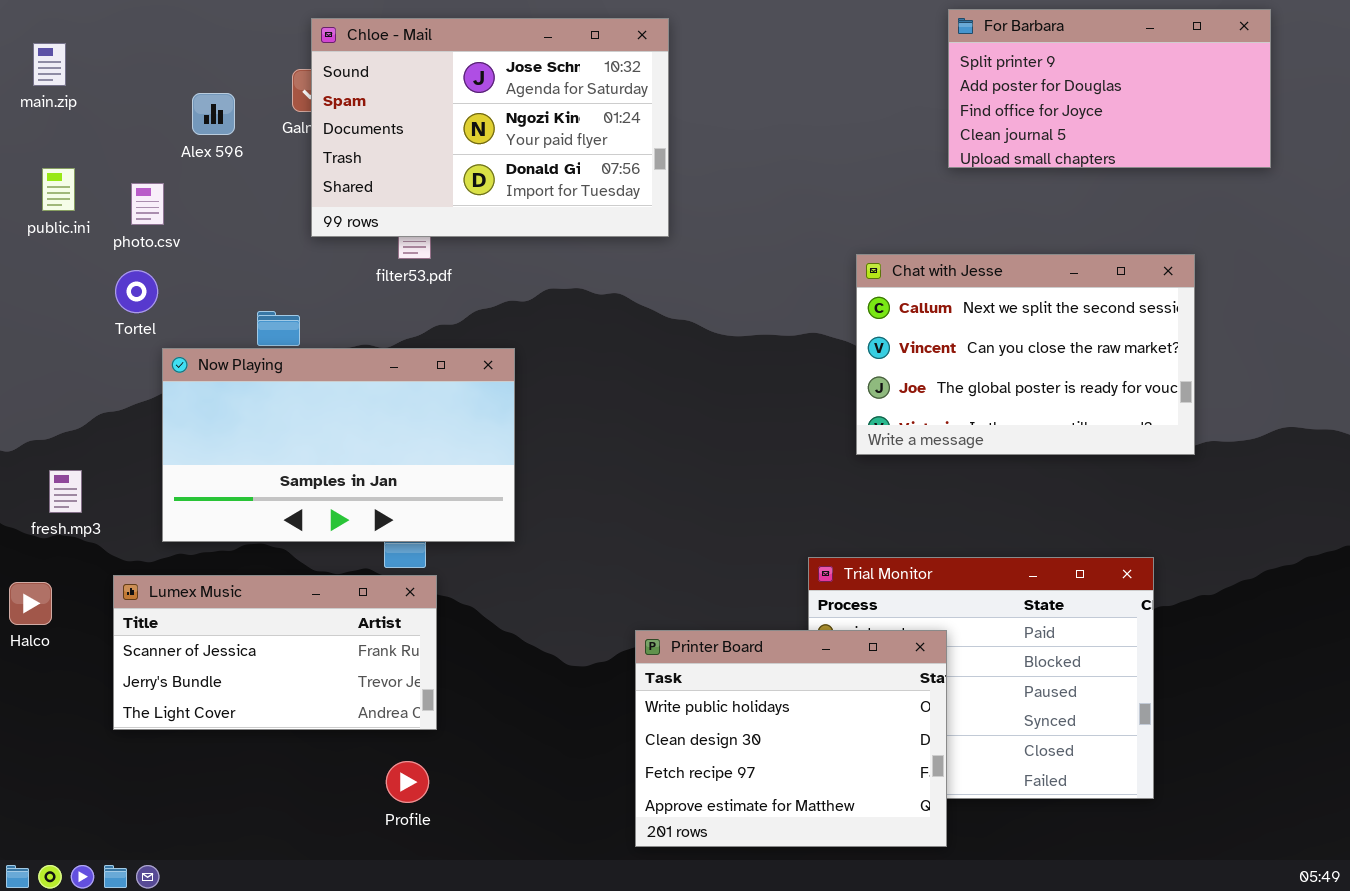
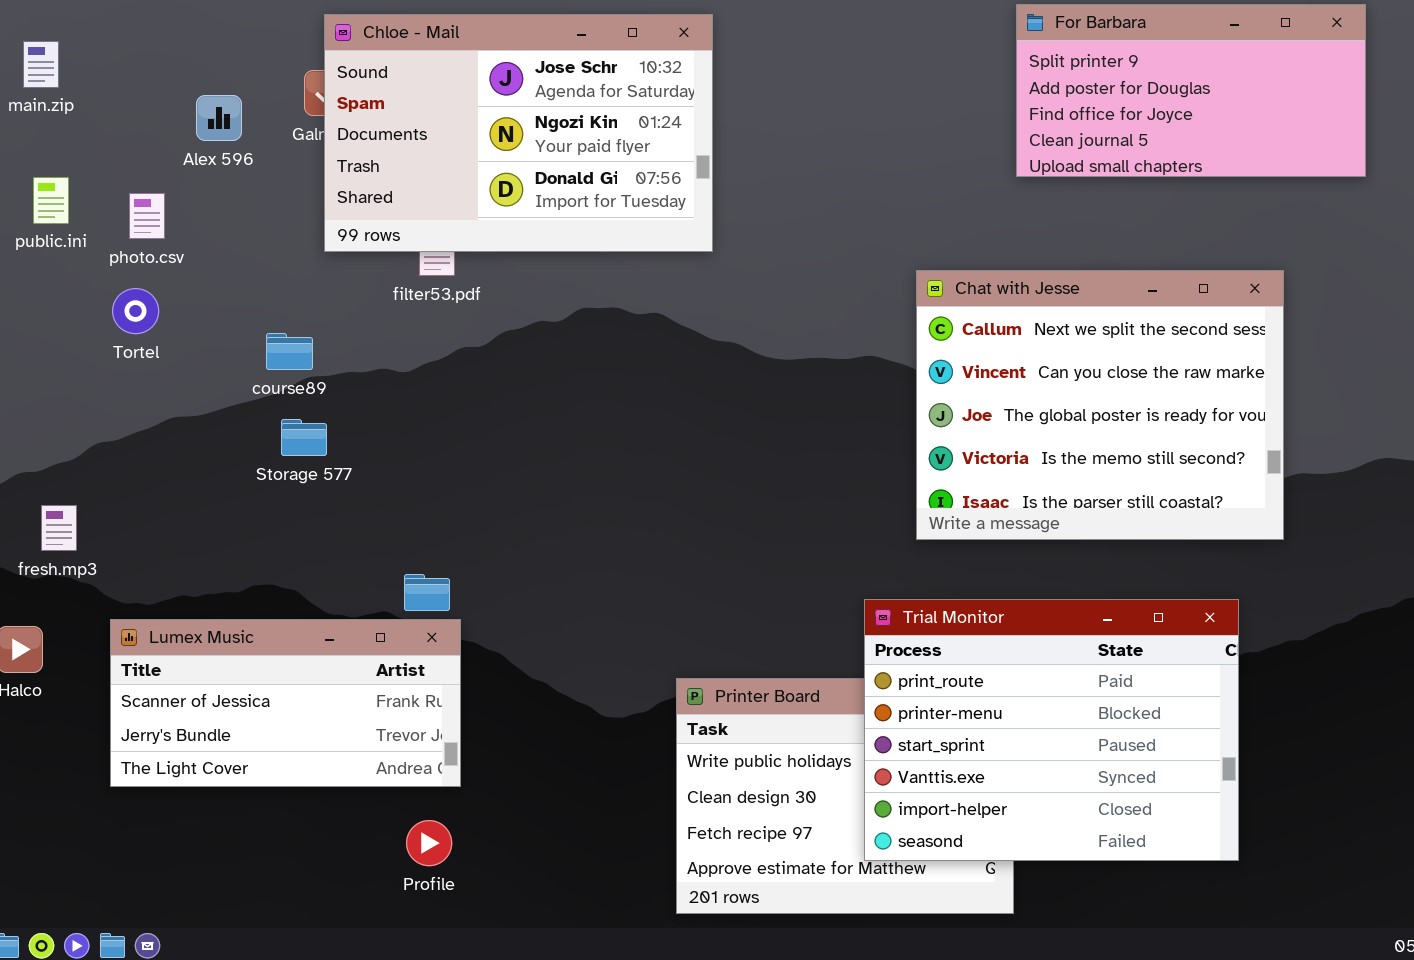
Chat with Jesse: [856,254,1195,455] -> [916,270,1284,540], resized
Now Playing: [162,348,515,542] -> none, closed
Trial Monitor: [808,557,1154,799] -> [864,599,1239,861], raised

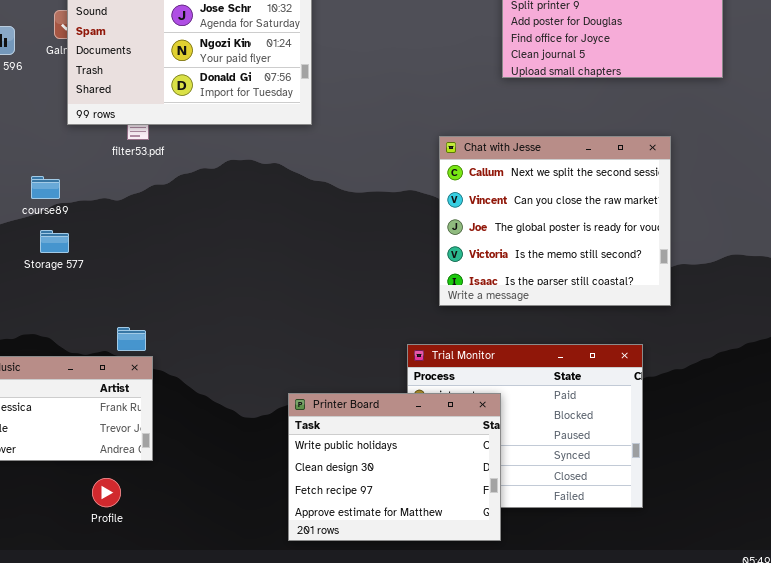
Printer Board: [676,678,1014,914] -> [288,393,501,541], raised
Profile: [406,820,452,866] -> [92,478,121,507], moved

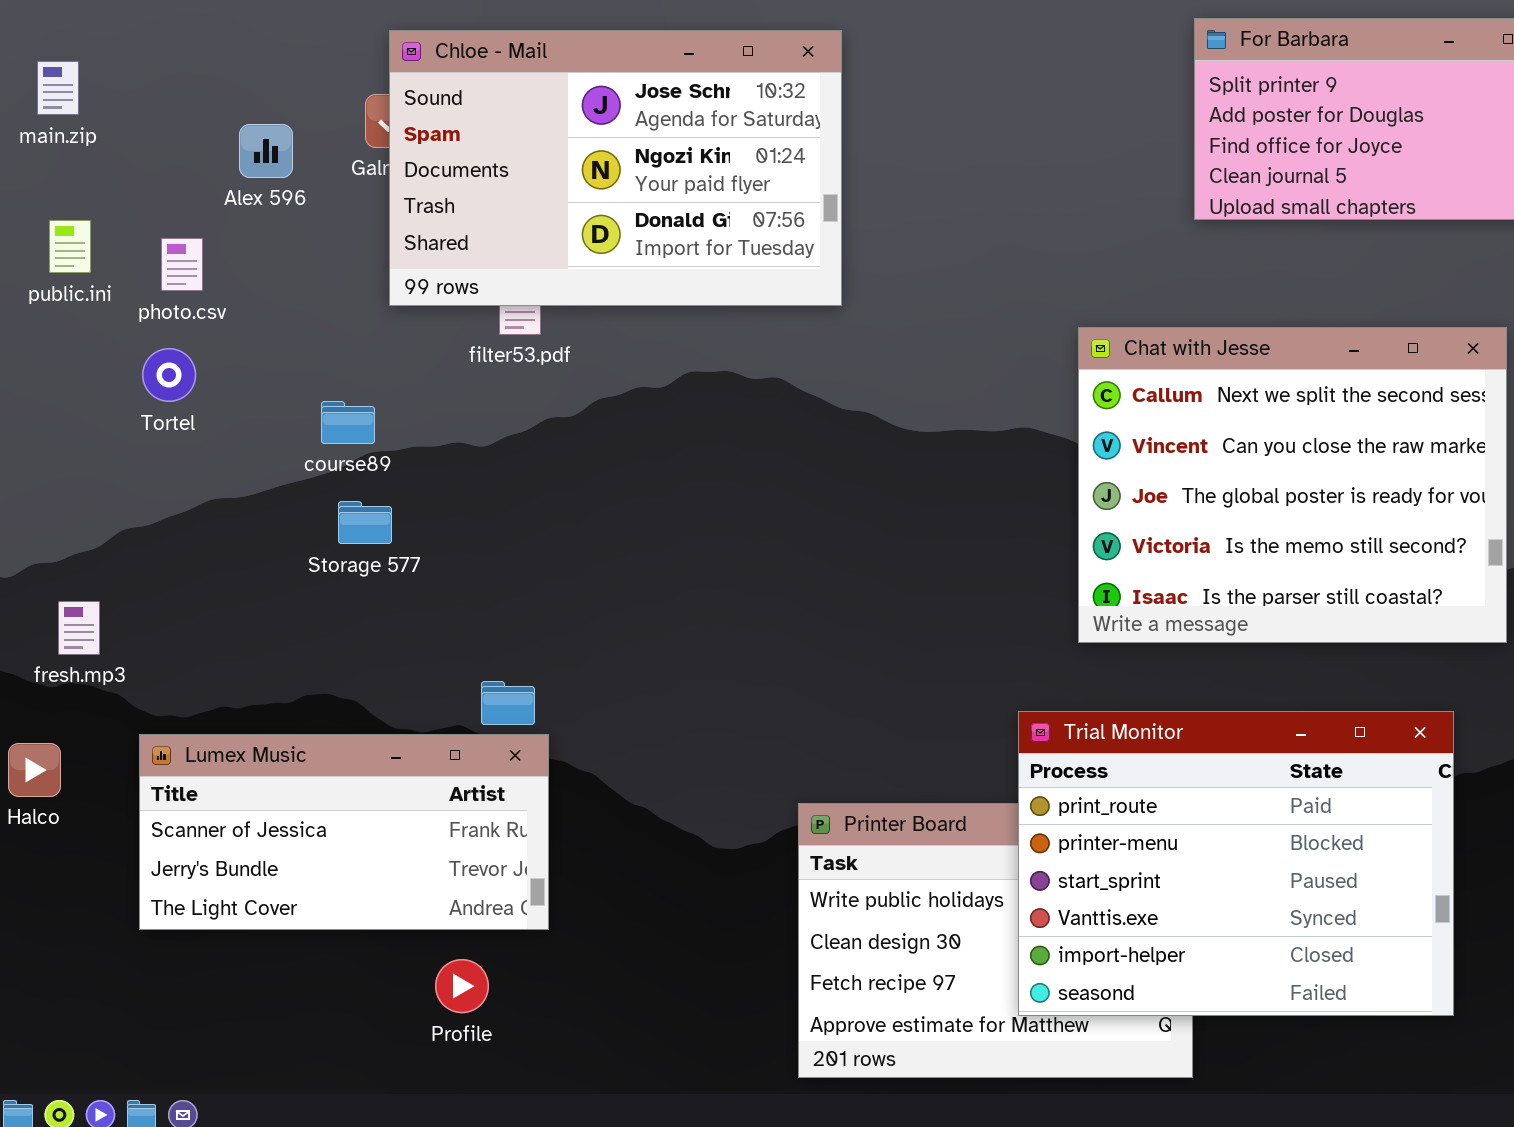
Trial Monitor: [407,344,643,508] -> [1018,711,1454,1016], raised

